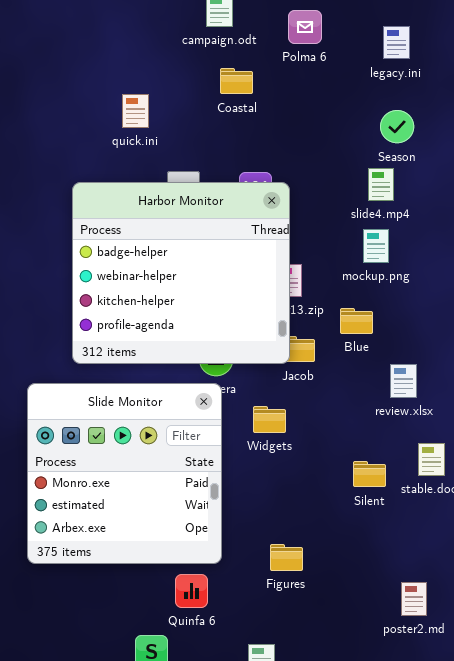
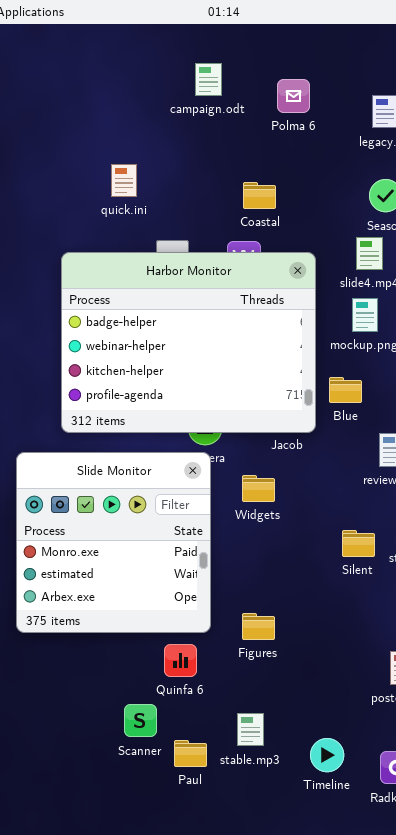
Coastal: [220,68,253,94] -> [243,182,276,209], moved
Harbor Monitor: [72,182,290,364] -> [61,252,316,433], resized
Figures: [270,544,303,571] -> [242,613,275,640], moved

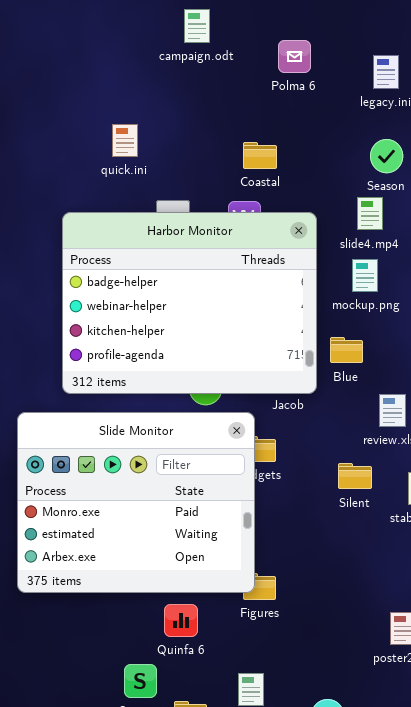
campaign.odt: [195,63,222,96] -> [184,9,210,43], moved
Slide Monitor: [16,452,211,633] -> [17,412,255,593], resized
Silent: [342,530,375,557] -> [338,463,372,489], moved

